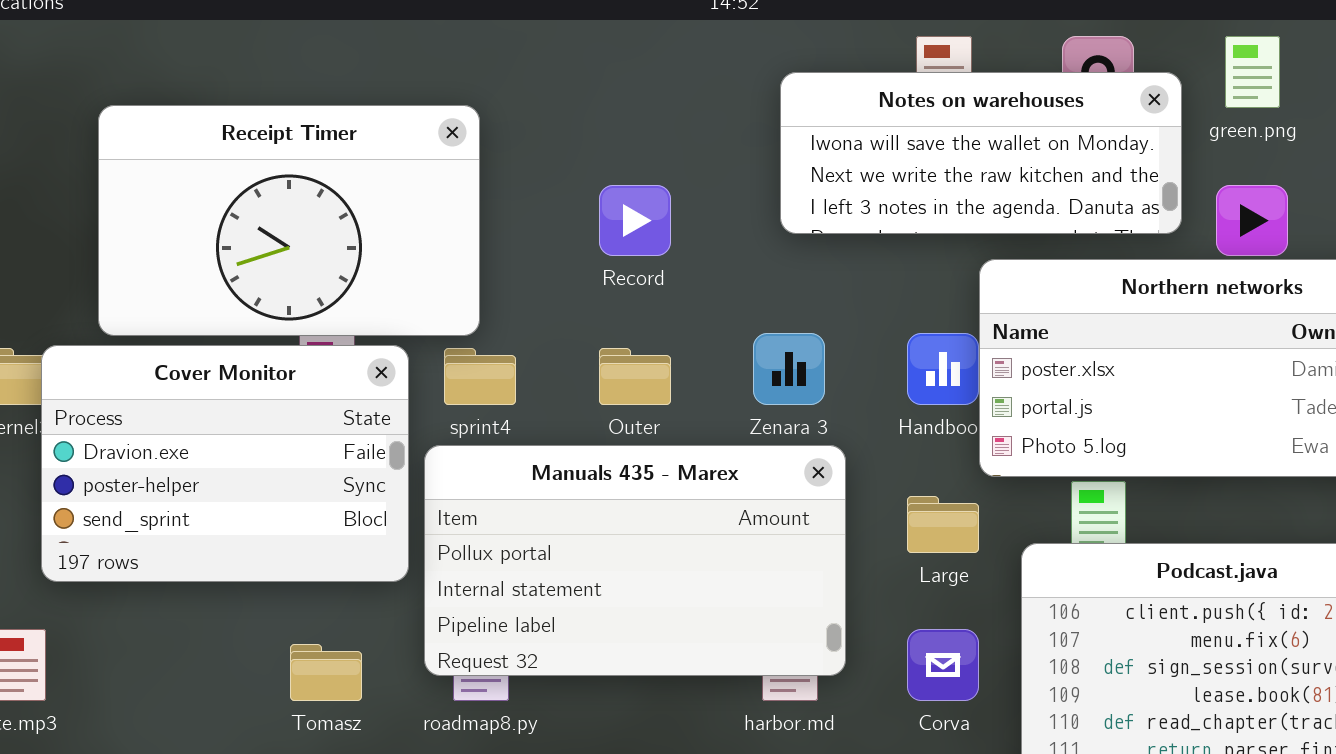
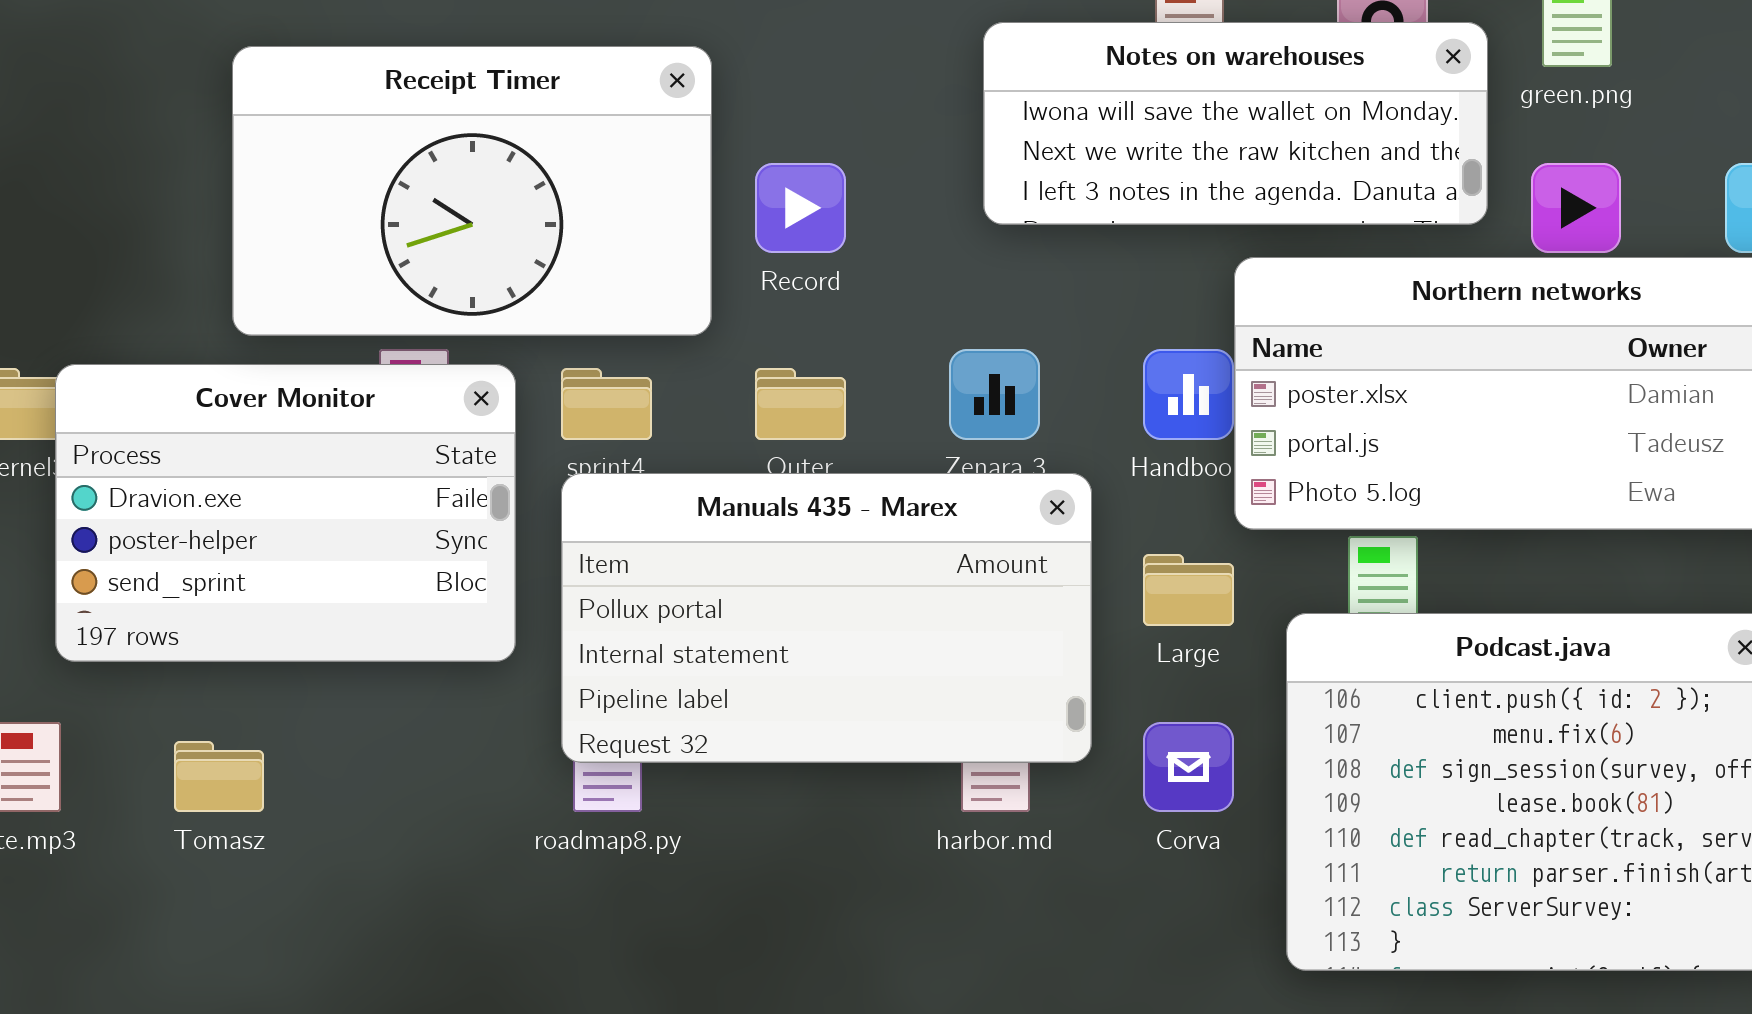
Receipt Timer: [98,105,480,336] -> [232,46,712,336], moved
Manuals 435 - Marex: [424,445,846,676] -> [561,473,1092,763], moved
Tomasz: [290,644,362,701] -> [174,741,264,812], moved

